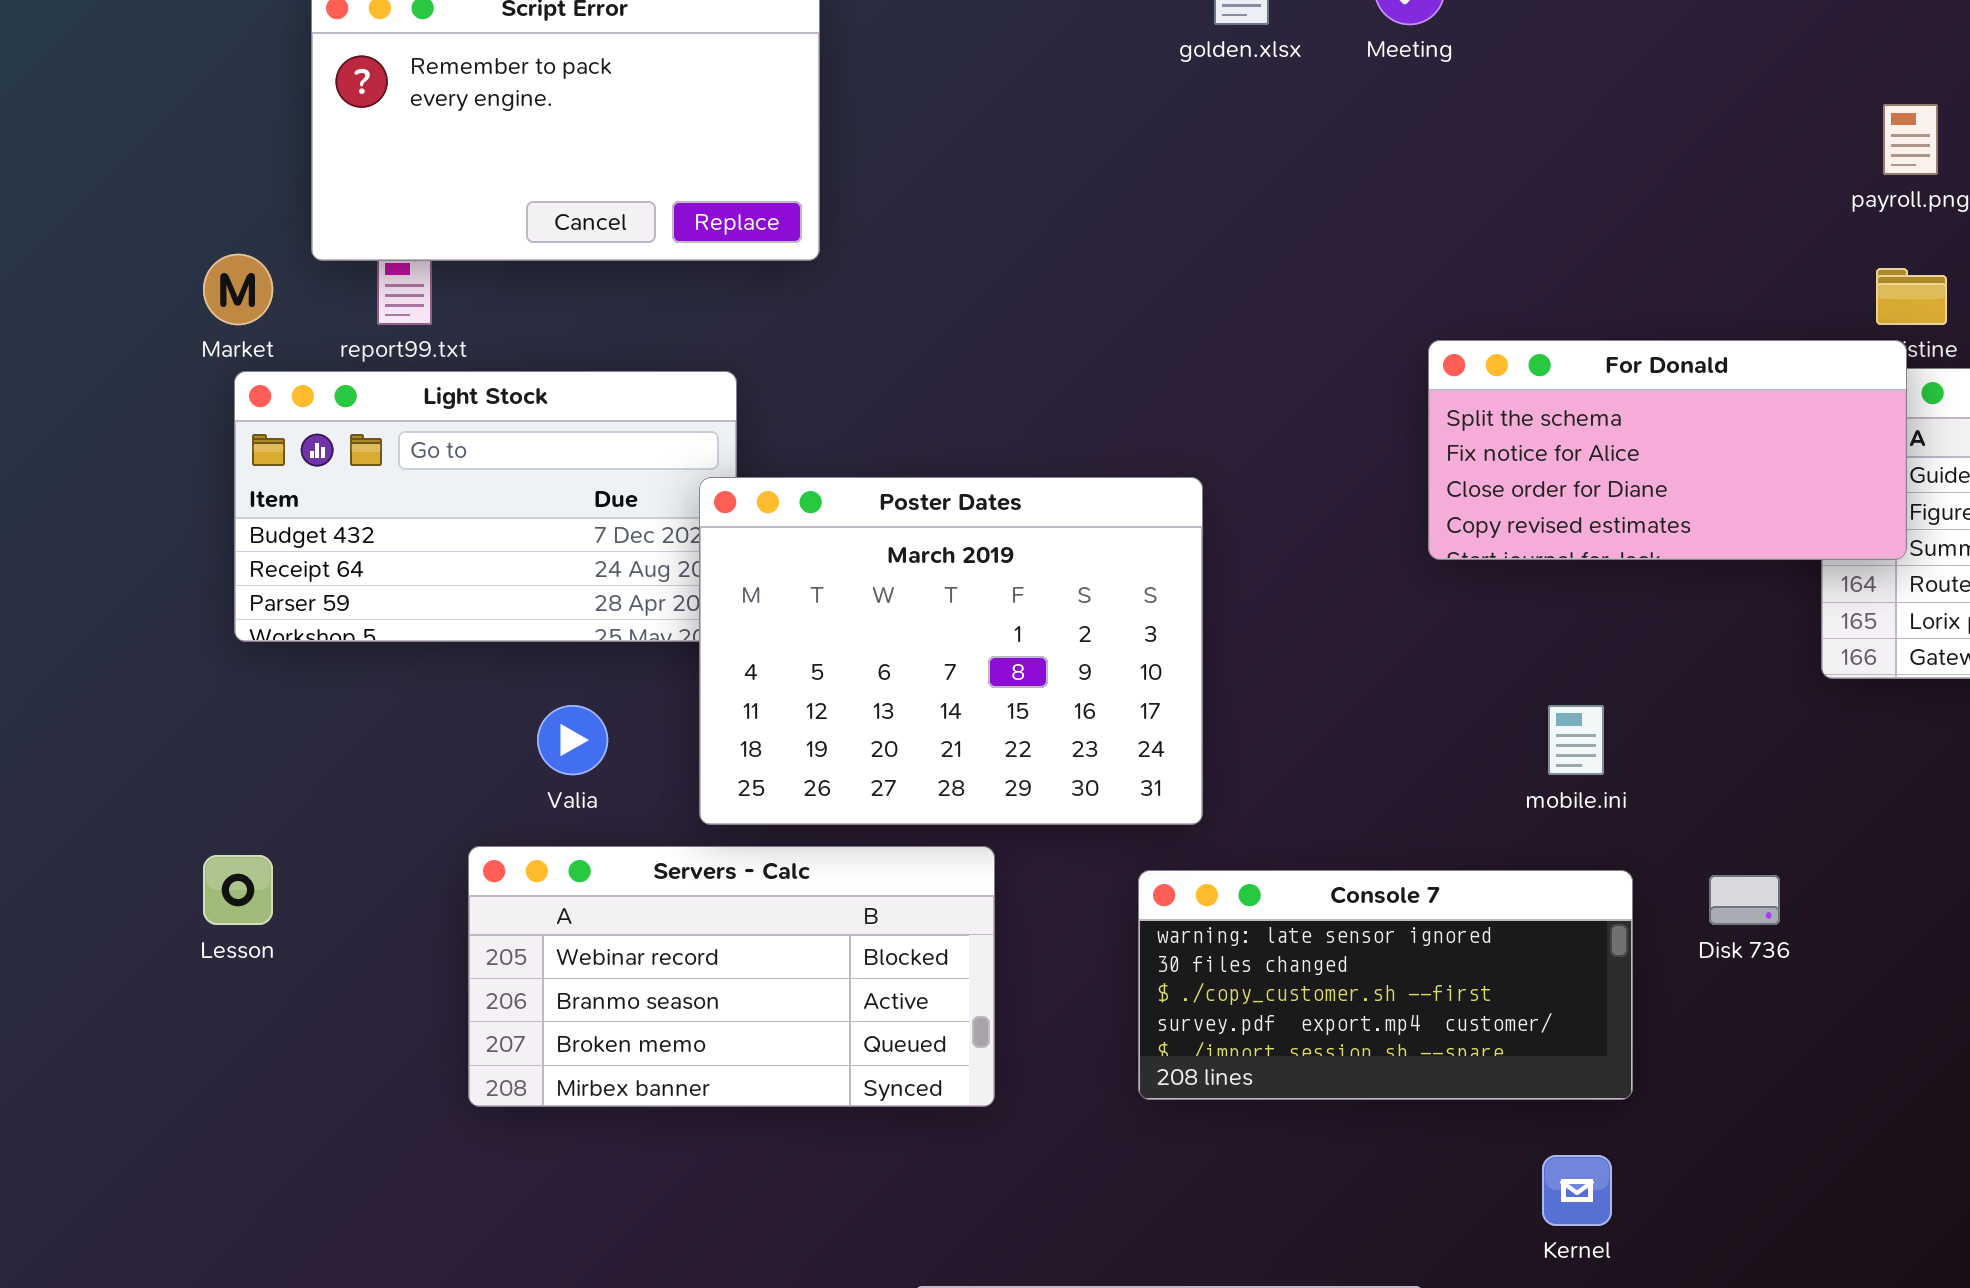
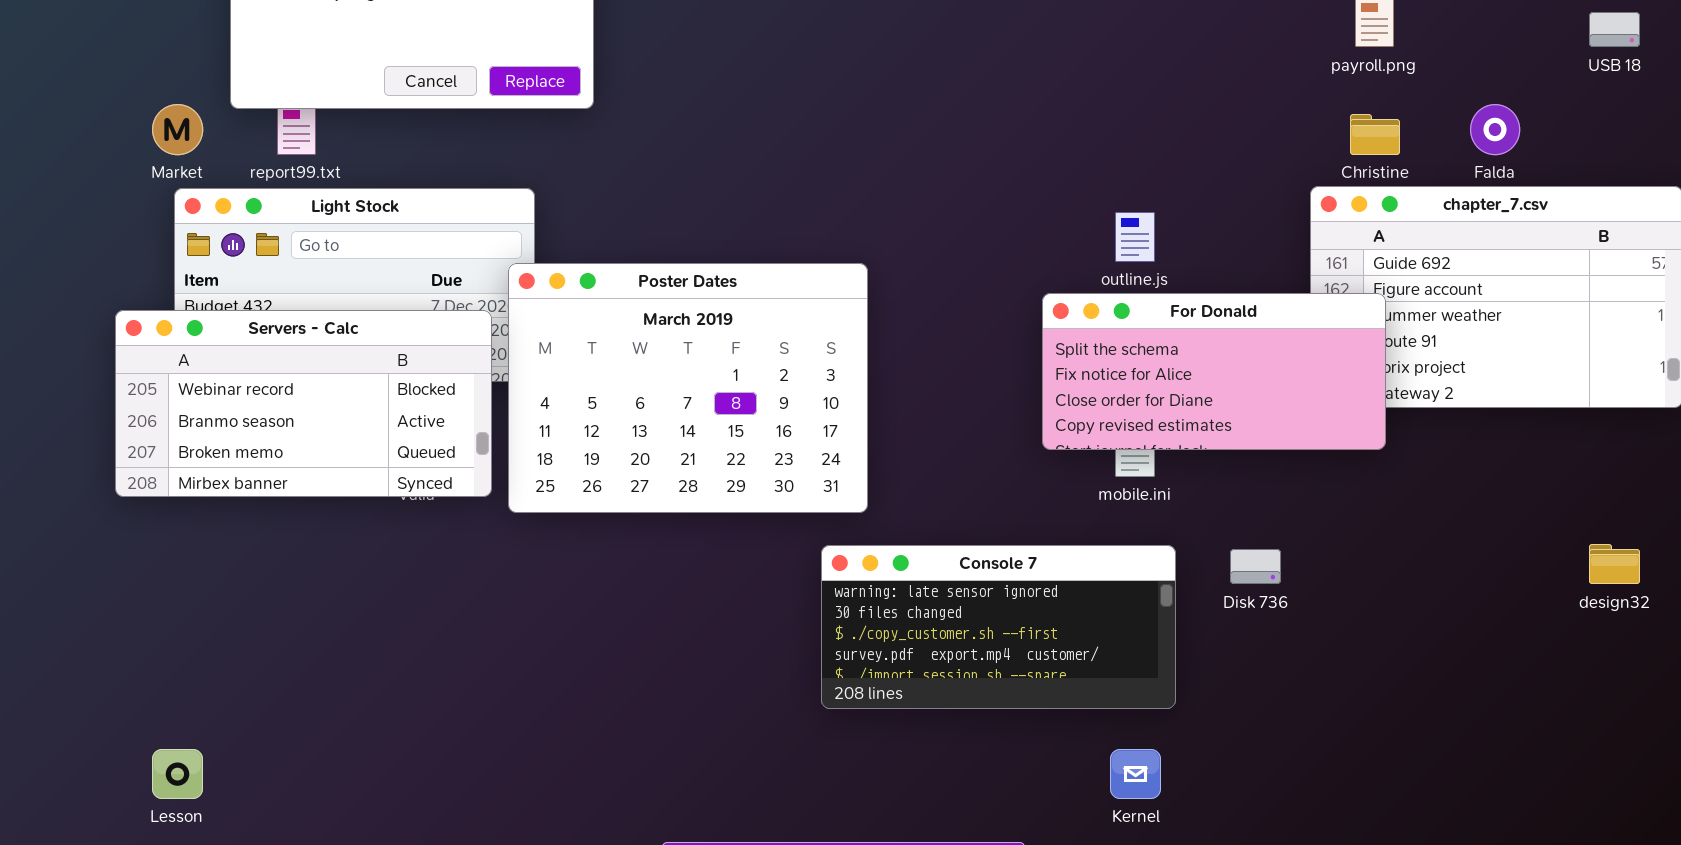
For Donald: [1428,340,1907,560] -> [1042,293,1386,450], moved
Servers - Calc: [468,846,995,1107] -> [115,310,492,497], moved
Lesson: [203,855,273,925] -> [152,749,203,799], moved

